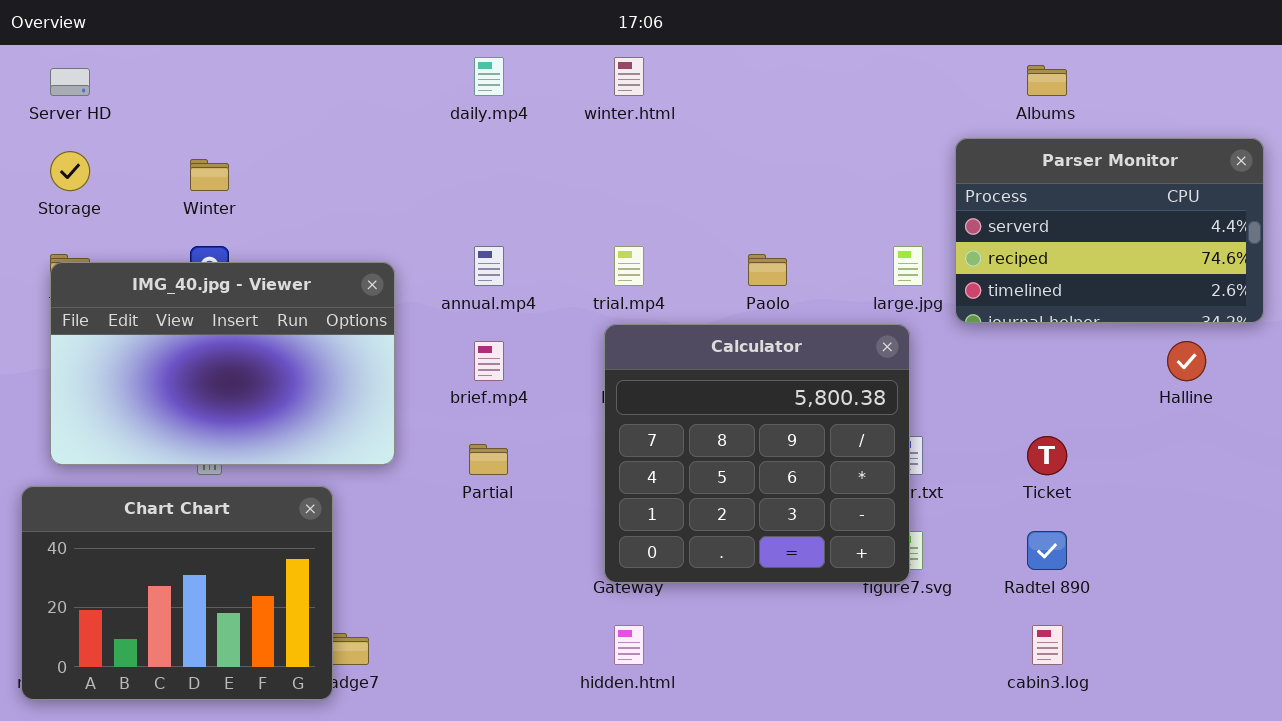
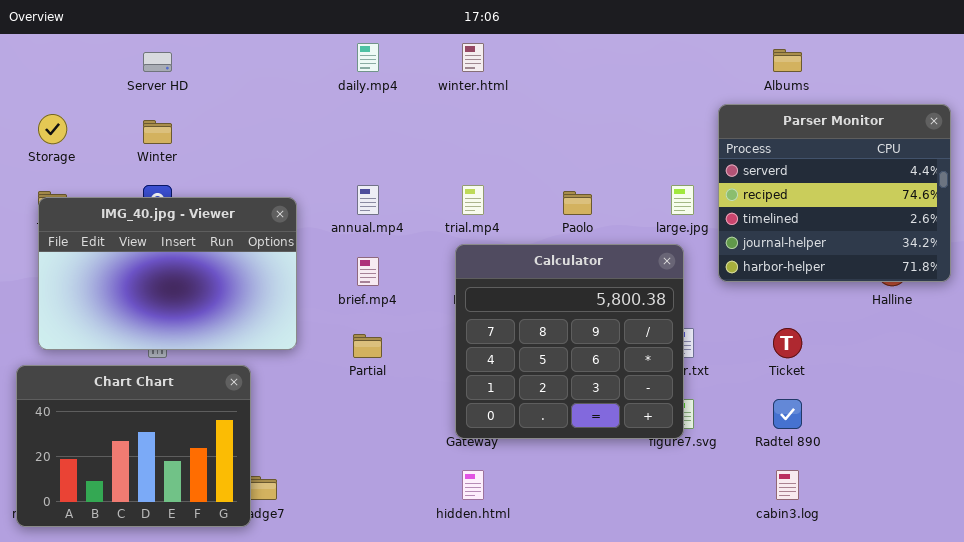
Server HD: [50,68,90,96] -> [143,52,172,72], moved
Parser Monitor: [955,138,1264,323] -> [718,104,951,282], resized

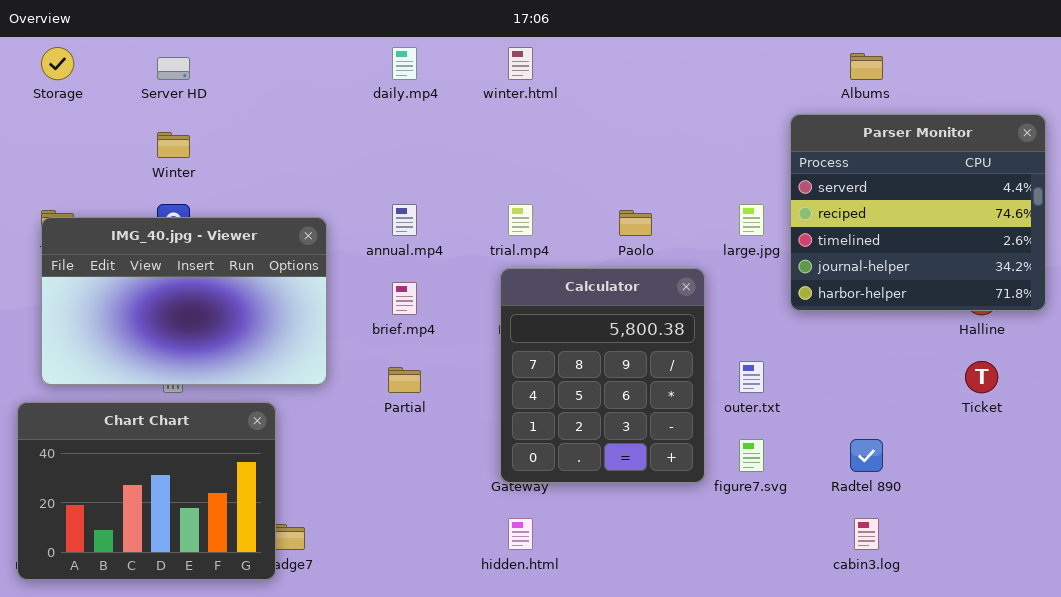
Storage: [38,114,67,144] -> [41,47,74,80], moved
Calculator: [455,244,684,439] -> [500,268,705,483], resized
Ticket: [773,328,802,358] -> [965,361,998,393], moved

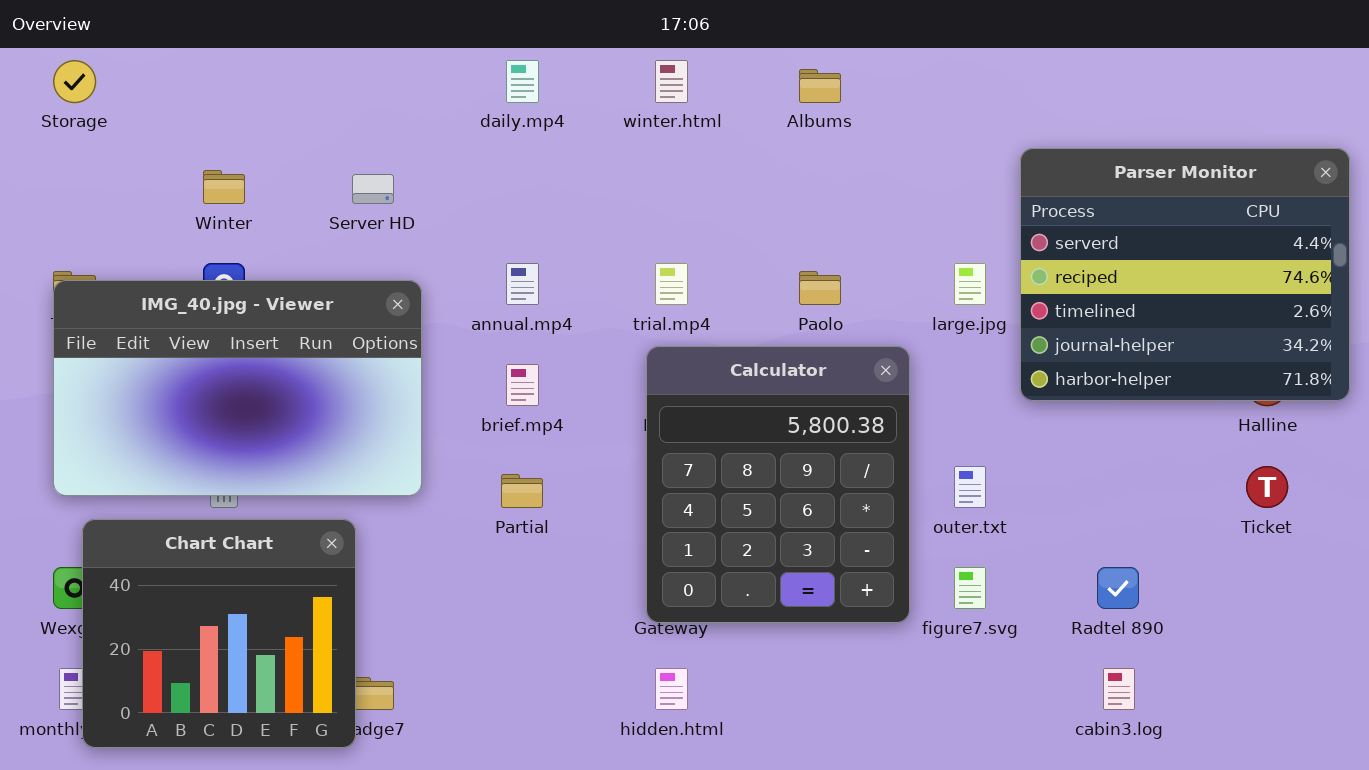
Albums: [850,53,883,80] -> [799,69,841,103], moved
Server HD: [157,57,190,80] -> [352,174,394,204], moved
Chart Chart: [17,402,276,580] -> [82,519,356,748], resized

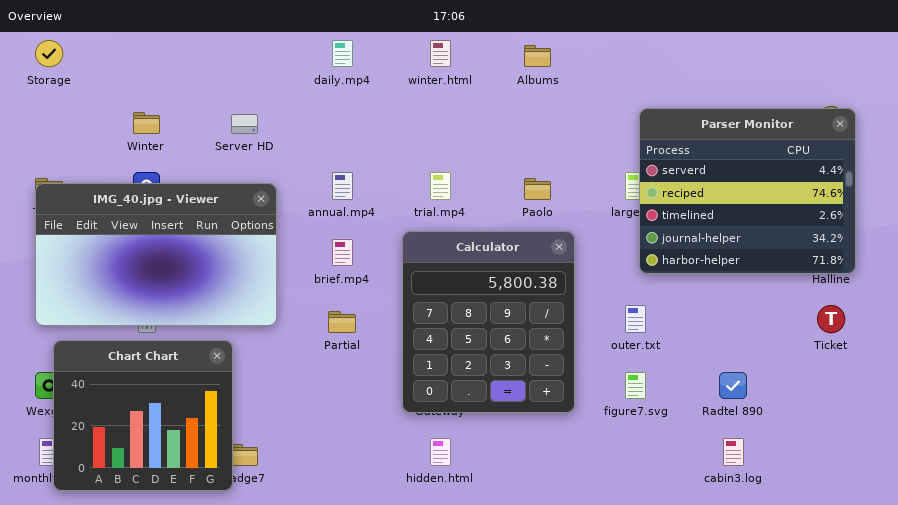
Parser Monitor: [1020,148,1350,401] -> [639,108,856,274], moved
Calculator: [646,346,910,623] -> [402,231,575,413], moved

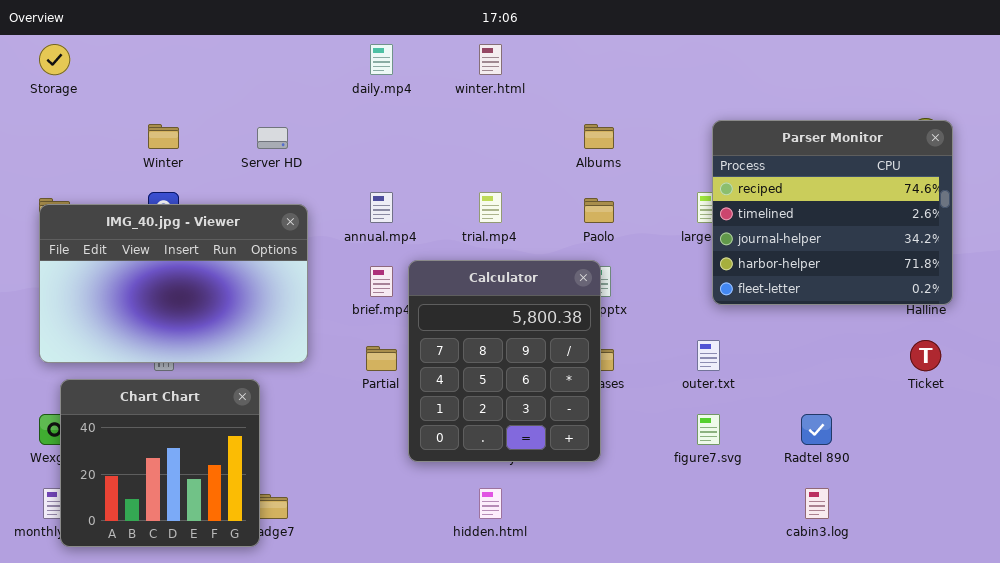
Albums: [524,45,551,67] -> [584,124,614,149], moved
Parser Monitor: [639,108,856,274] -> [712,120,953,305], scrolled down 1 row
Calculator: [402,231,575,413] -> [408,260,601,462], moved

